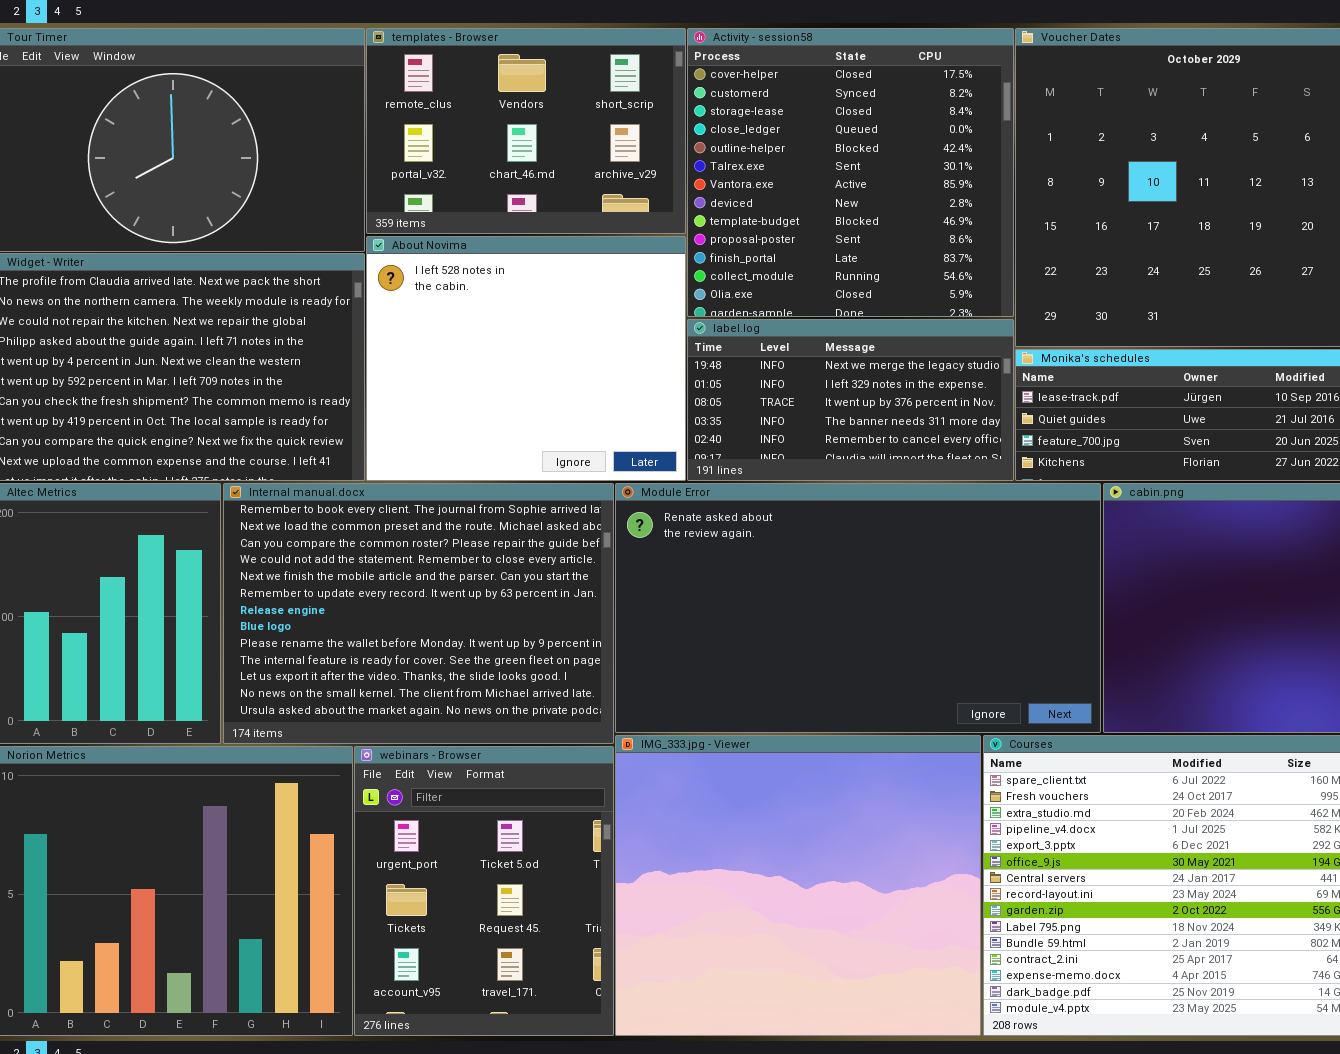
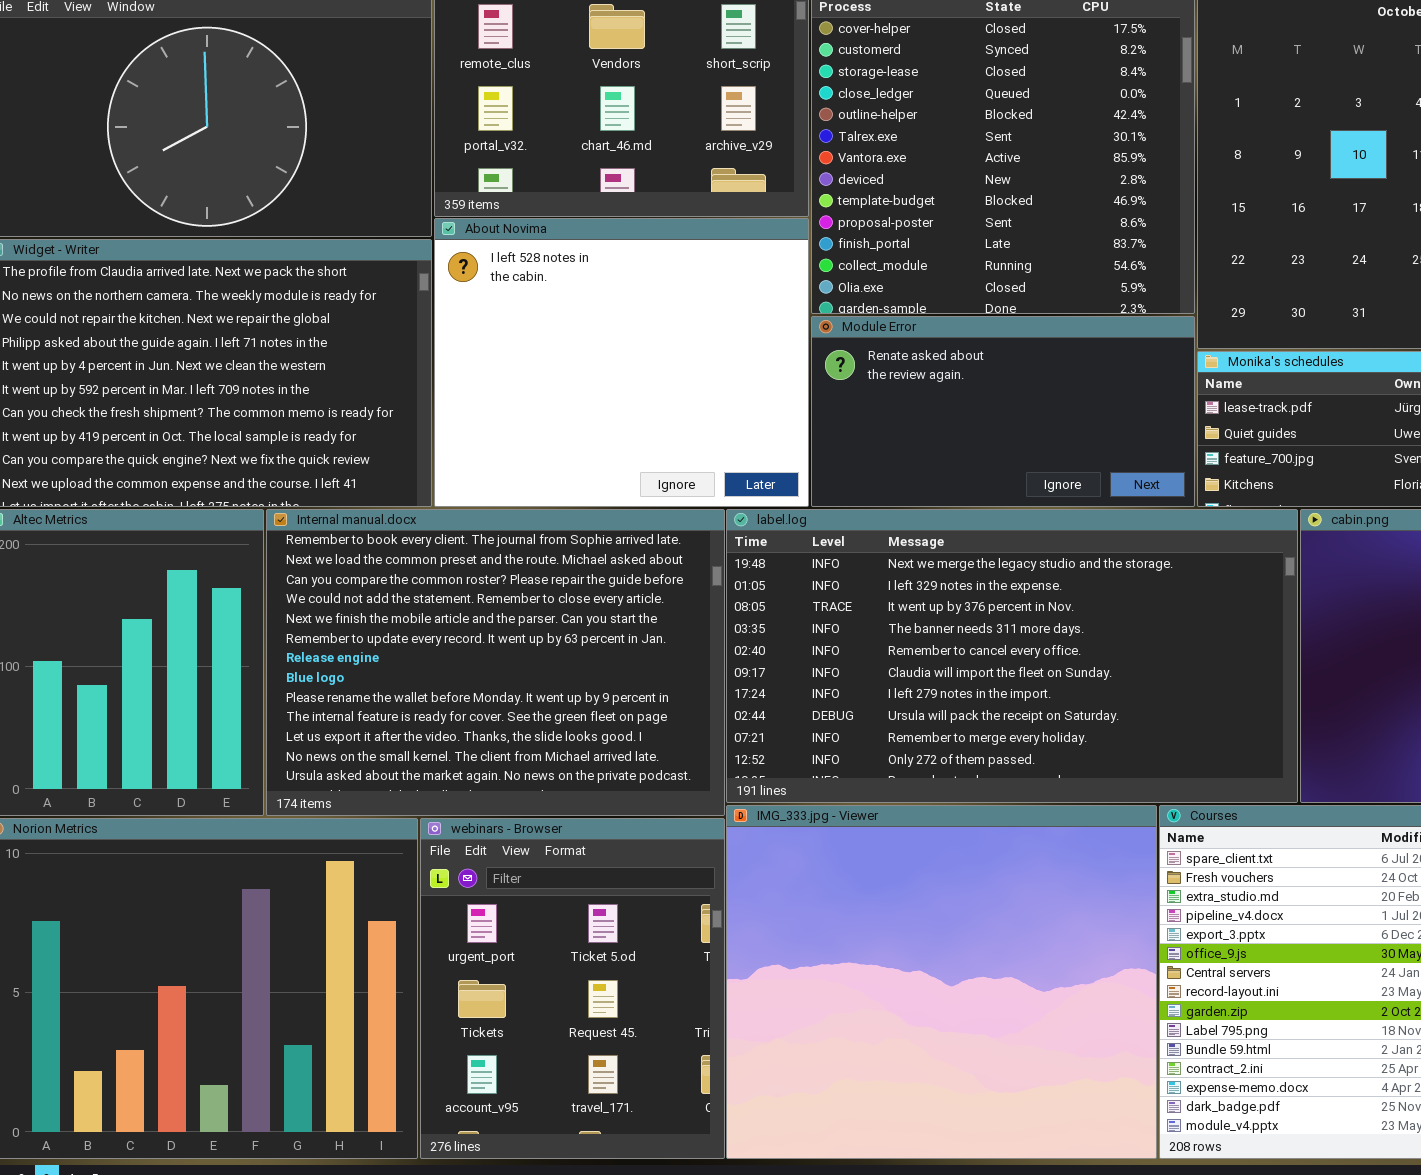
label.log: [687,319,1014,481] -> [726,509,1298,803], moved, resized
Module Error: [615,483,1101,733] -> [811,316,1195,507], moved, resized

